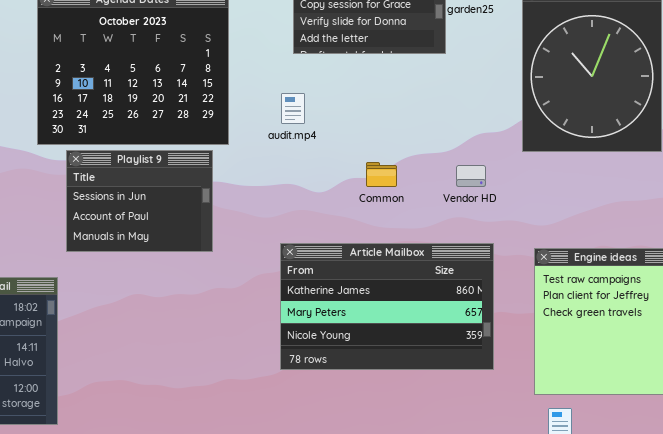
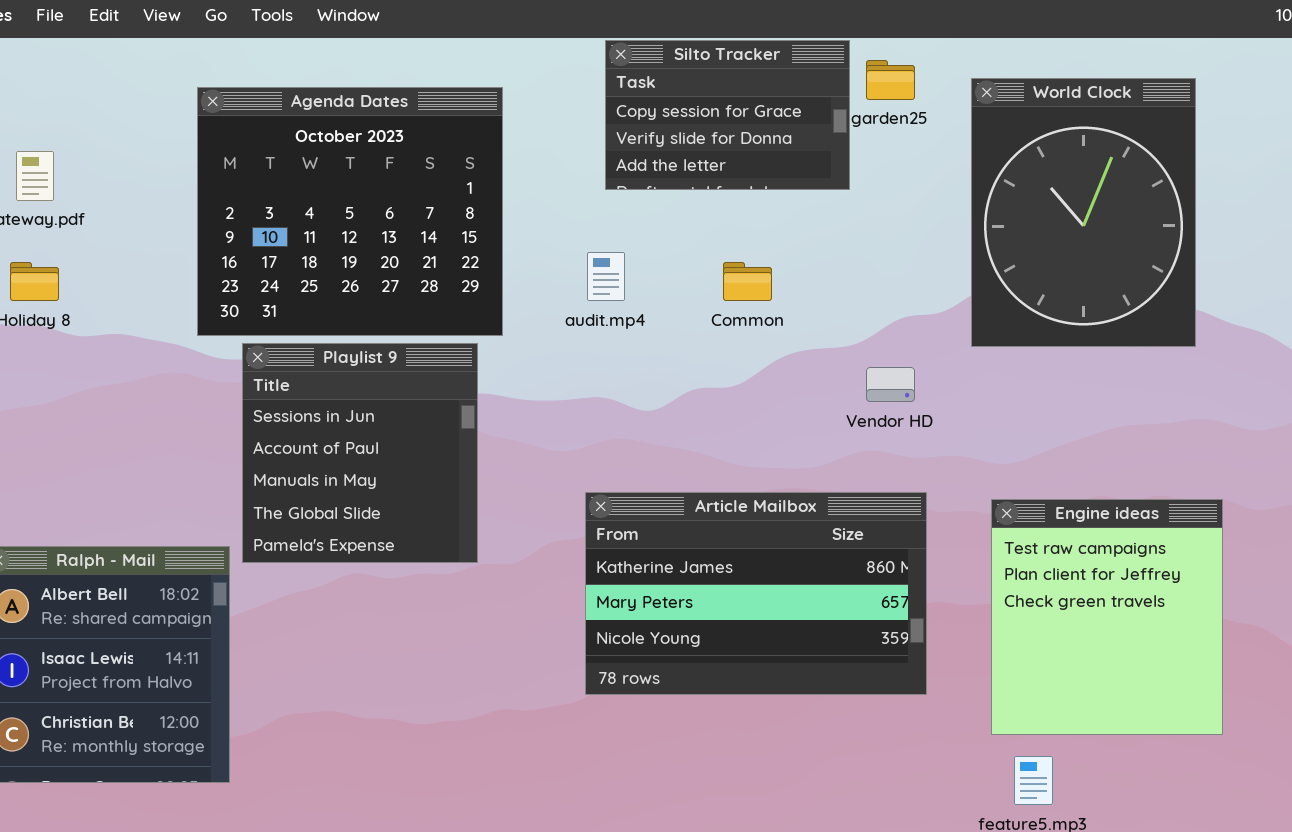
Playlist 9: [66,150,213,252] -> [242,343,478,563], resized
Common: [366,162,397,187] -> [723,262,772,301], moved

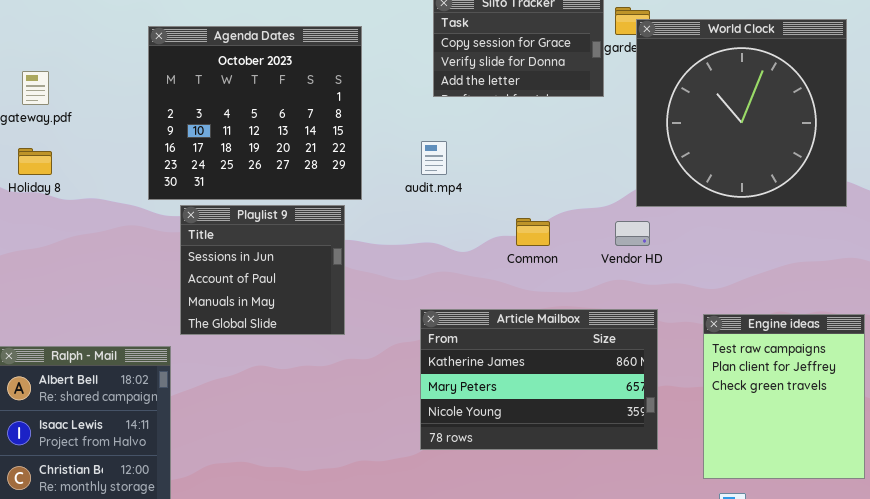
World Clock: [971,78,1196,347] -> [636,19,847,207], resized
Common: [723,262,772,301] -> [516,218,550,246], moved
Playlist 9: [242,343,478,563] -> [180,205,345,335], resized

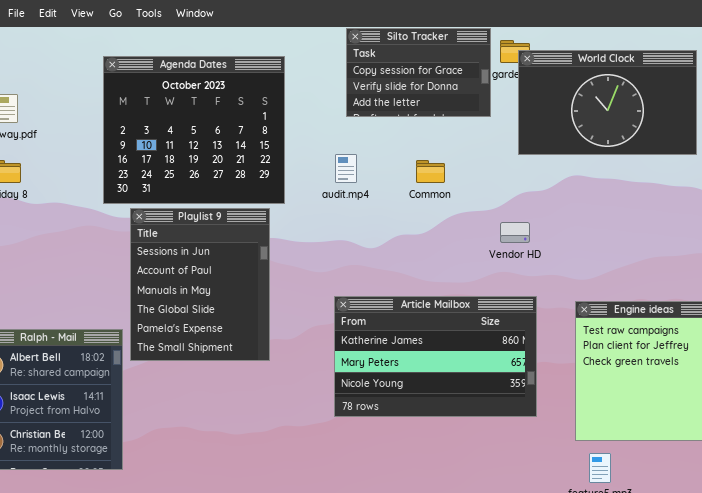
World Clock: [636,19,847,207] -> [518,50,697,155], resized
Playlist 9: [180,205,345,335] -> [130,208,270,361], resized
Common: [516,218,550,246] -> [416,160,445,183], moved

